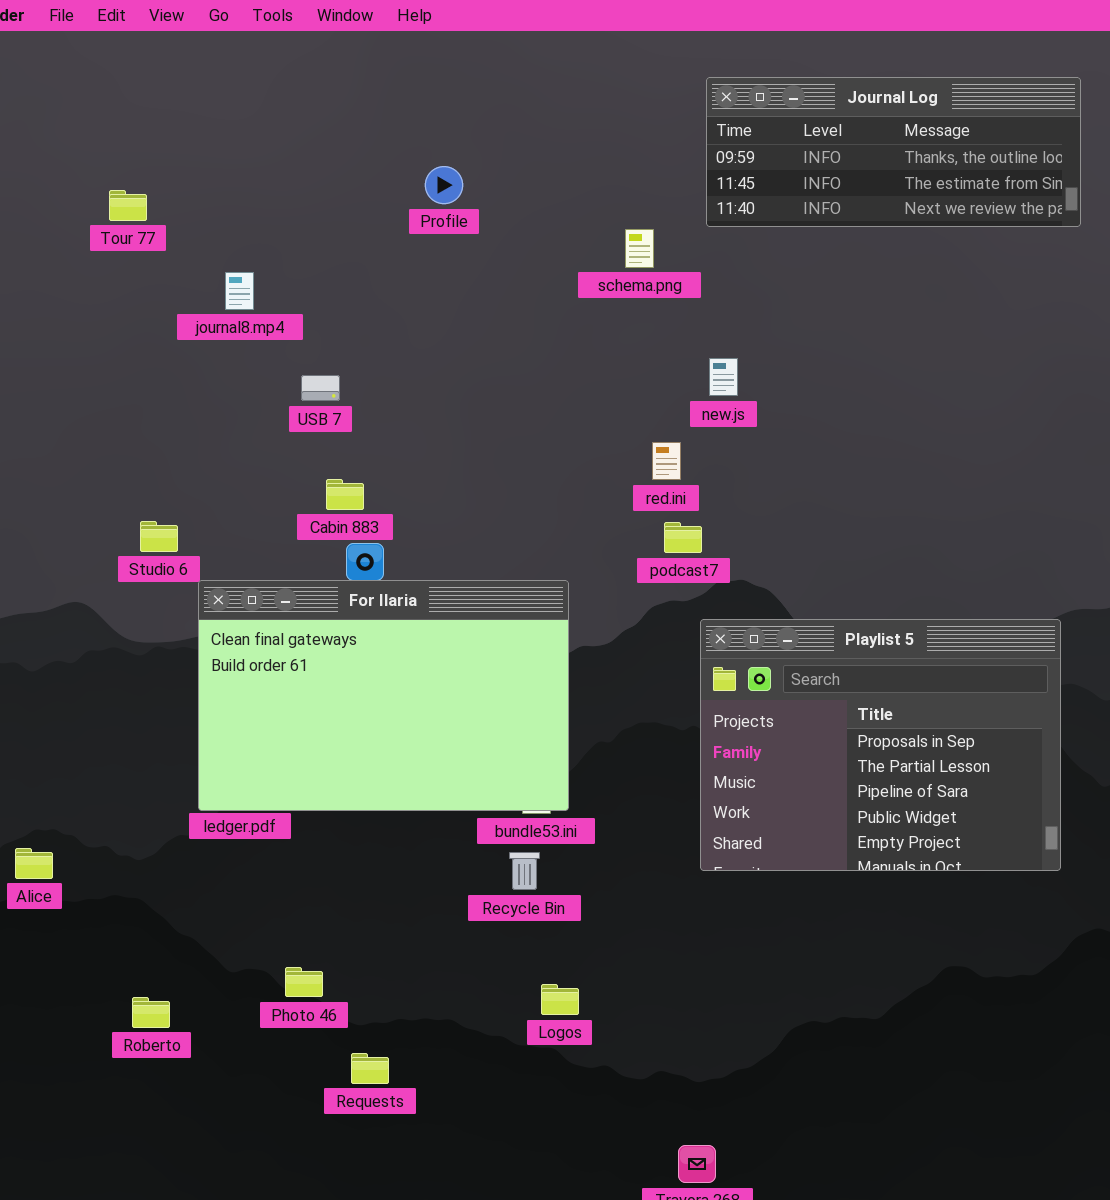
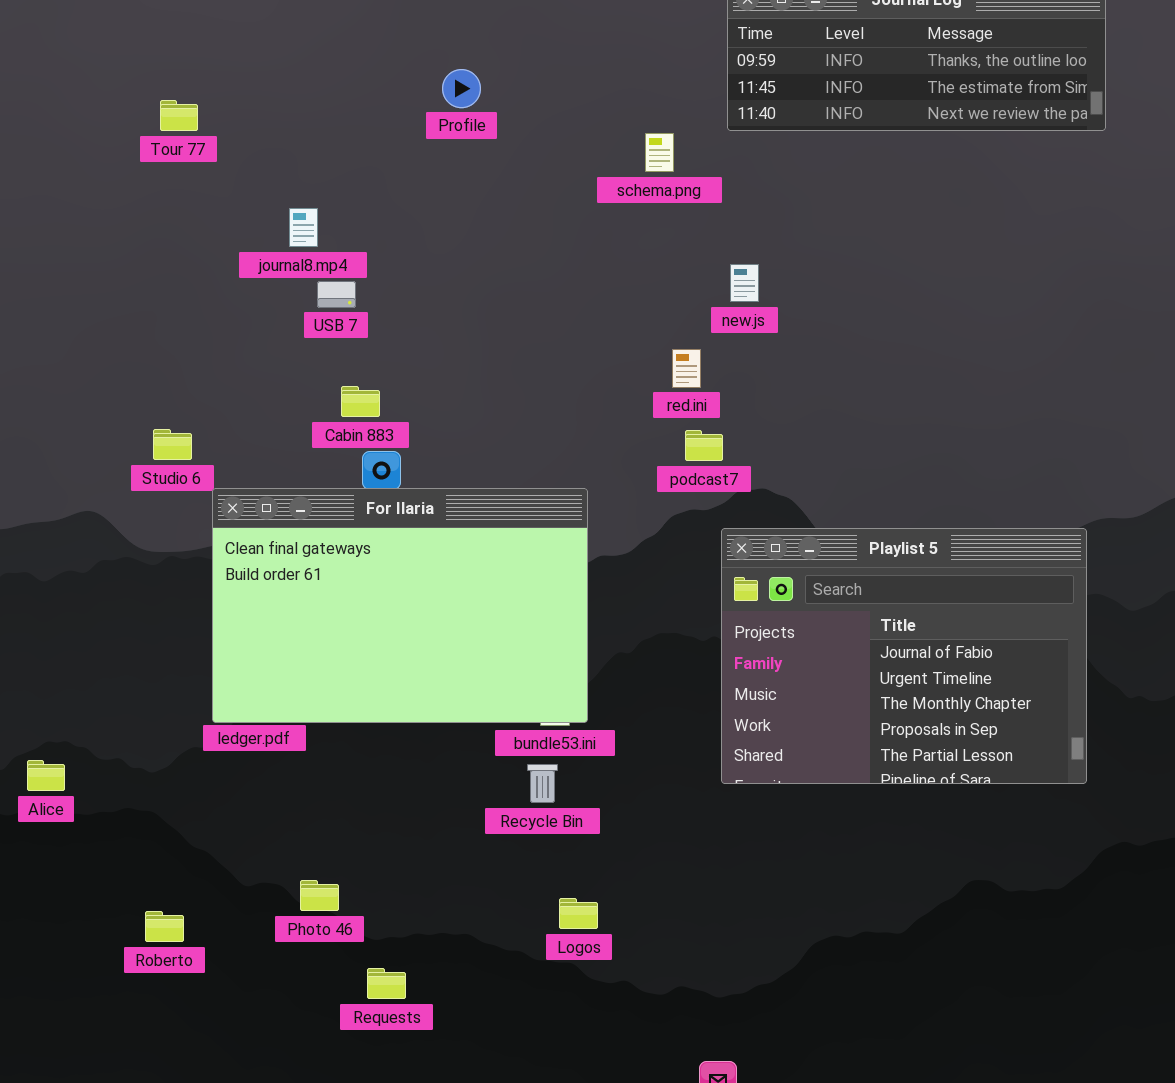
Tour 77: [109,190,147,221] -> [160,100,198,131], moved
journal8.mp4: [225,272,254,310] -> [289,208,318,247], moved
Playlist 5: [700,619,1061,871] -> [721,528,1087,784], scrolled up 3 rows

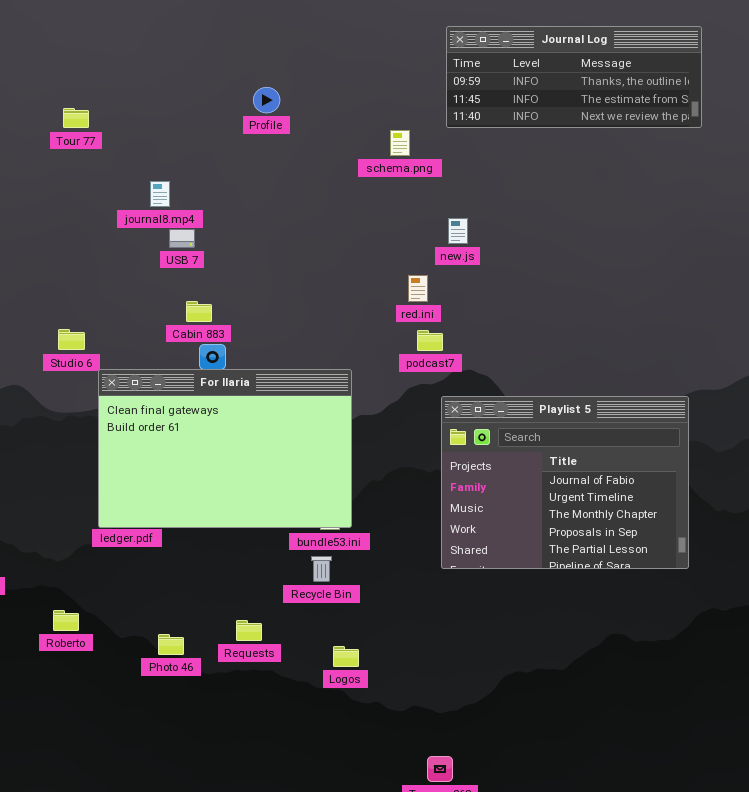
Roberto: [145,911,184,942] -> [53,610,79,631], moved
Requests: [367,968,406,999] -> [236,620,262,641], moved

